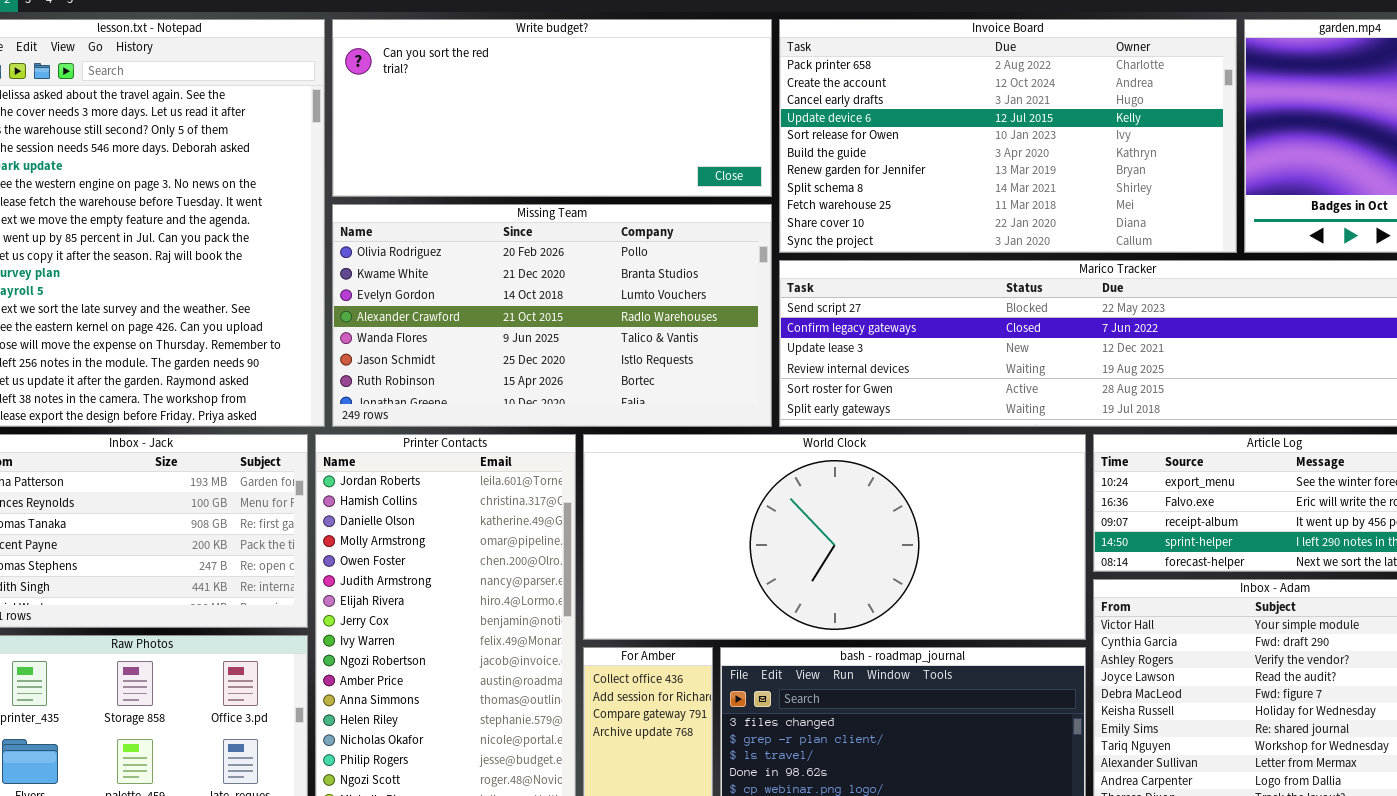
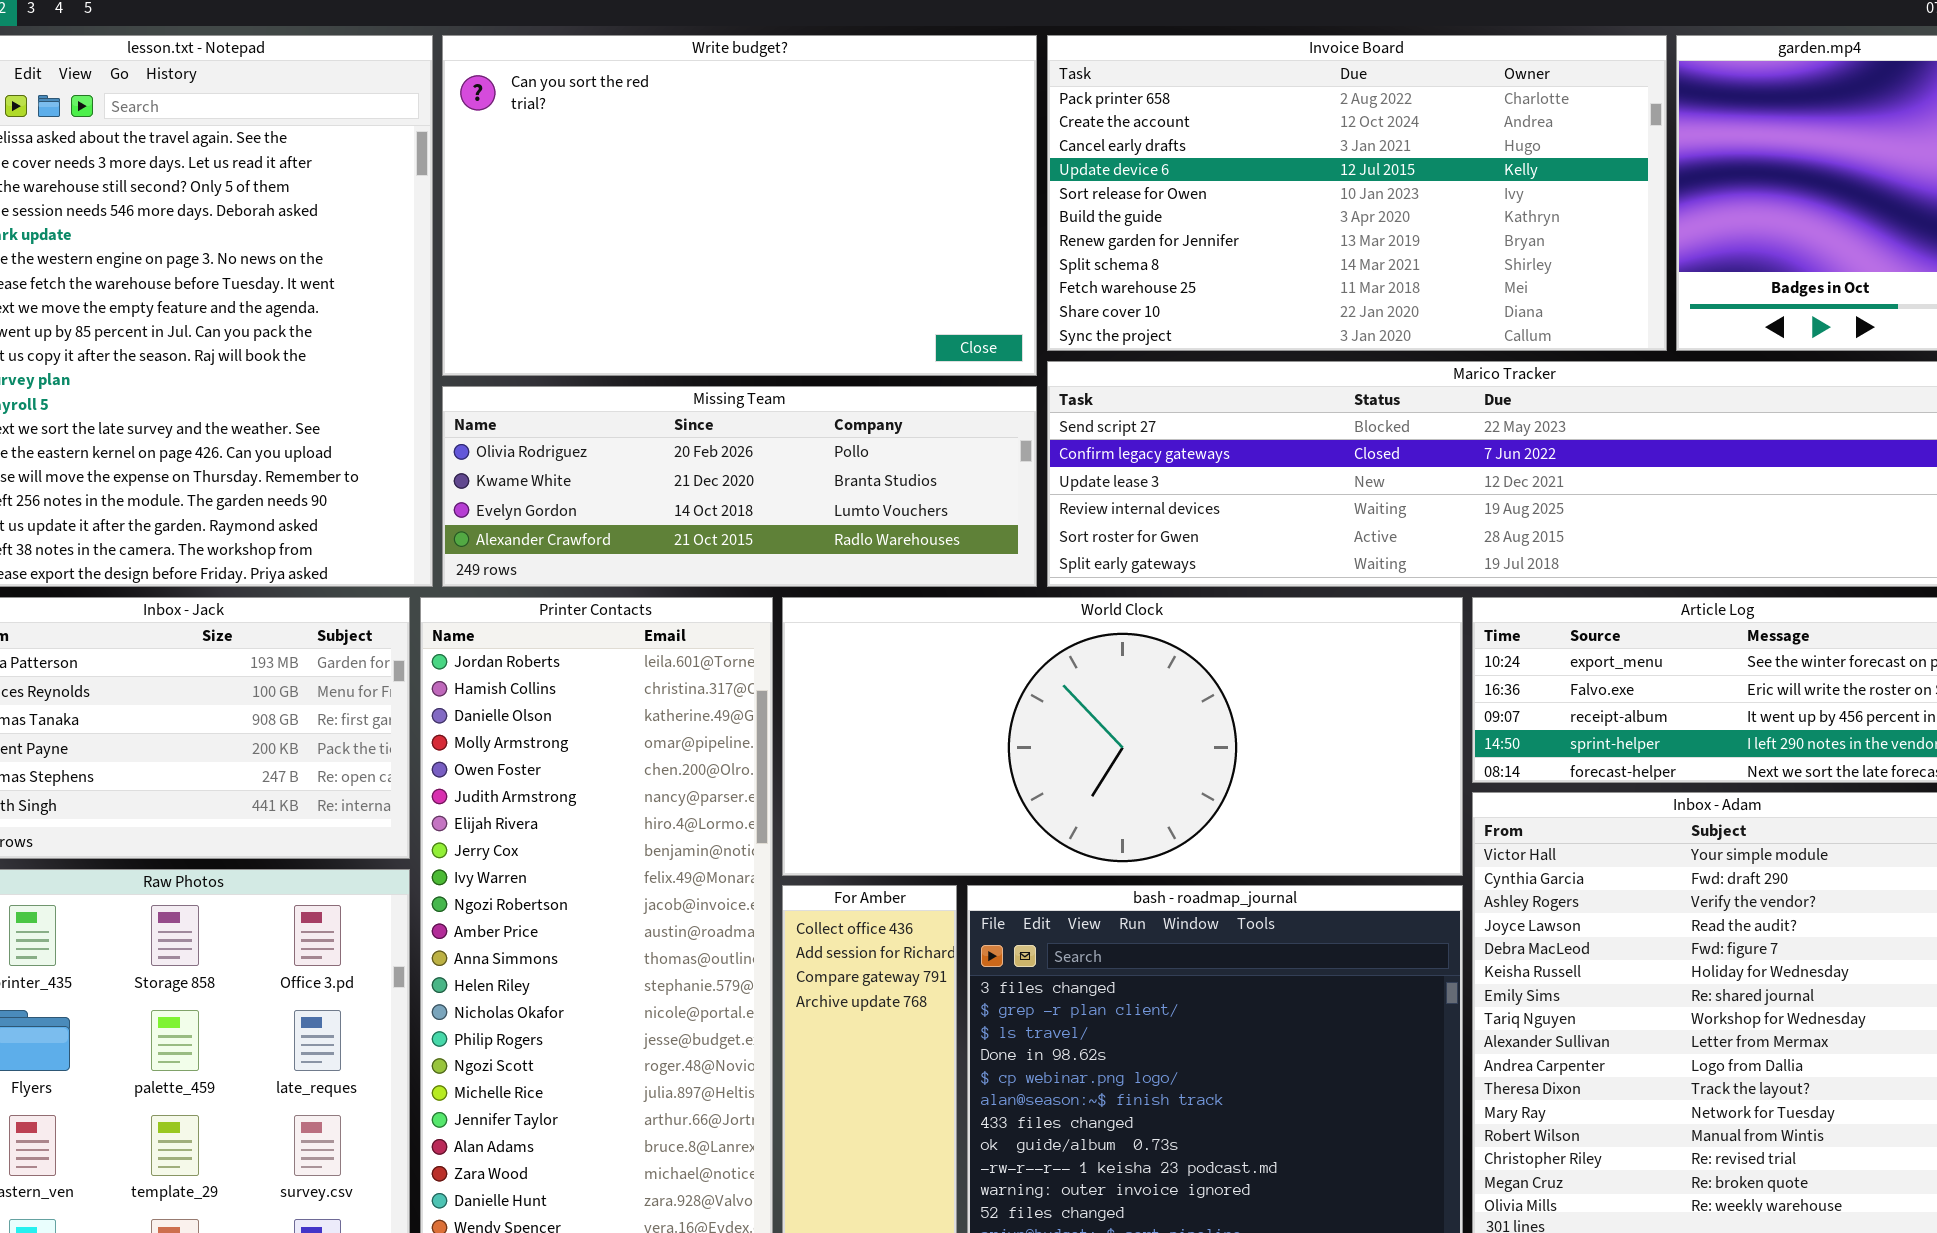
Write budget?: [332,19,772,197] -> [442,35,1037,376], resized
Missing Team: [332,204,772,427] -> [442,386,1037,587], resized

